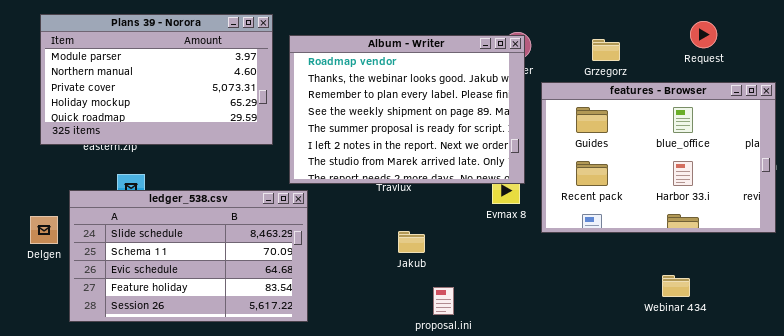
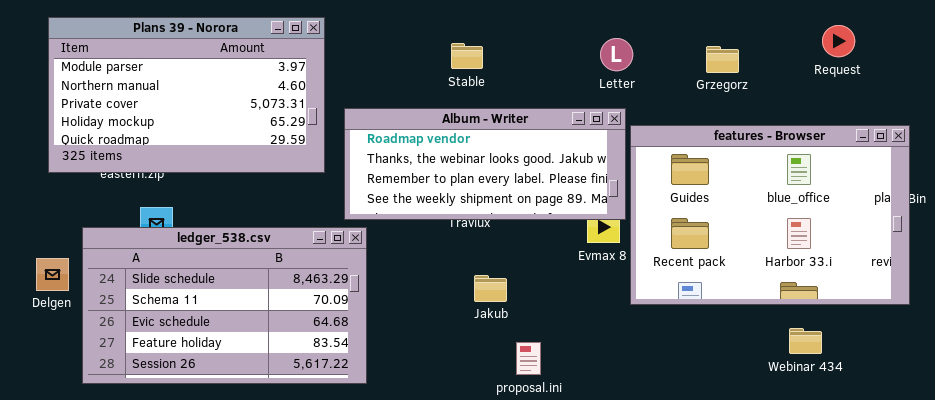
Album - Writer: [289,35,525,184] -> [344,108,626,220], resized
features - Browser: [541,82,776,233] -> [630,125,910,305], moved

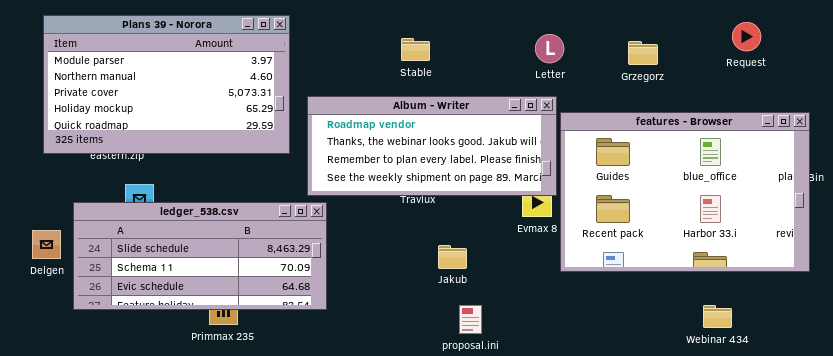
ledger_538.csv: [82,227,367,384] -> [73,202,327,310], resized
Jakub: [474,275,507,302] -> [438,245,467,269], moved
Webinar 434: [789,328,822,354] -> [703,305,732,328], moved

